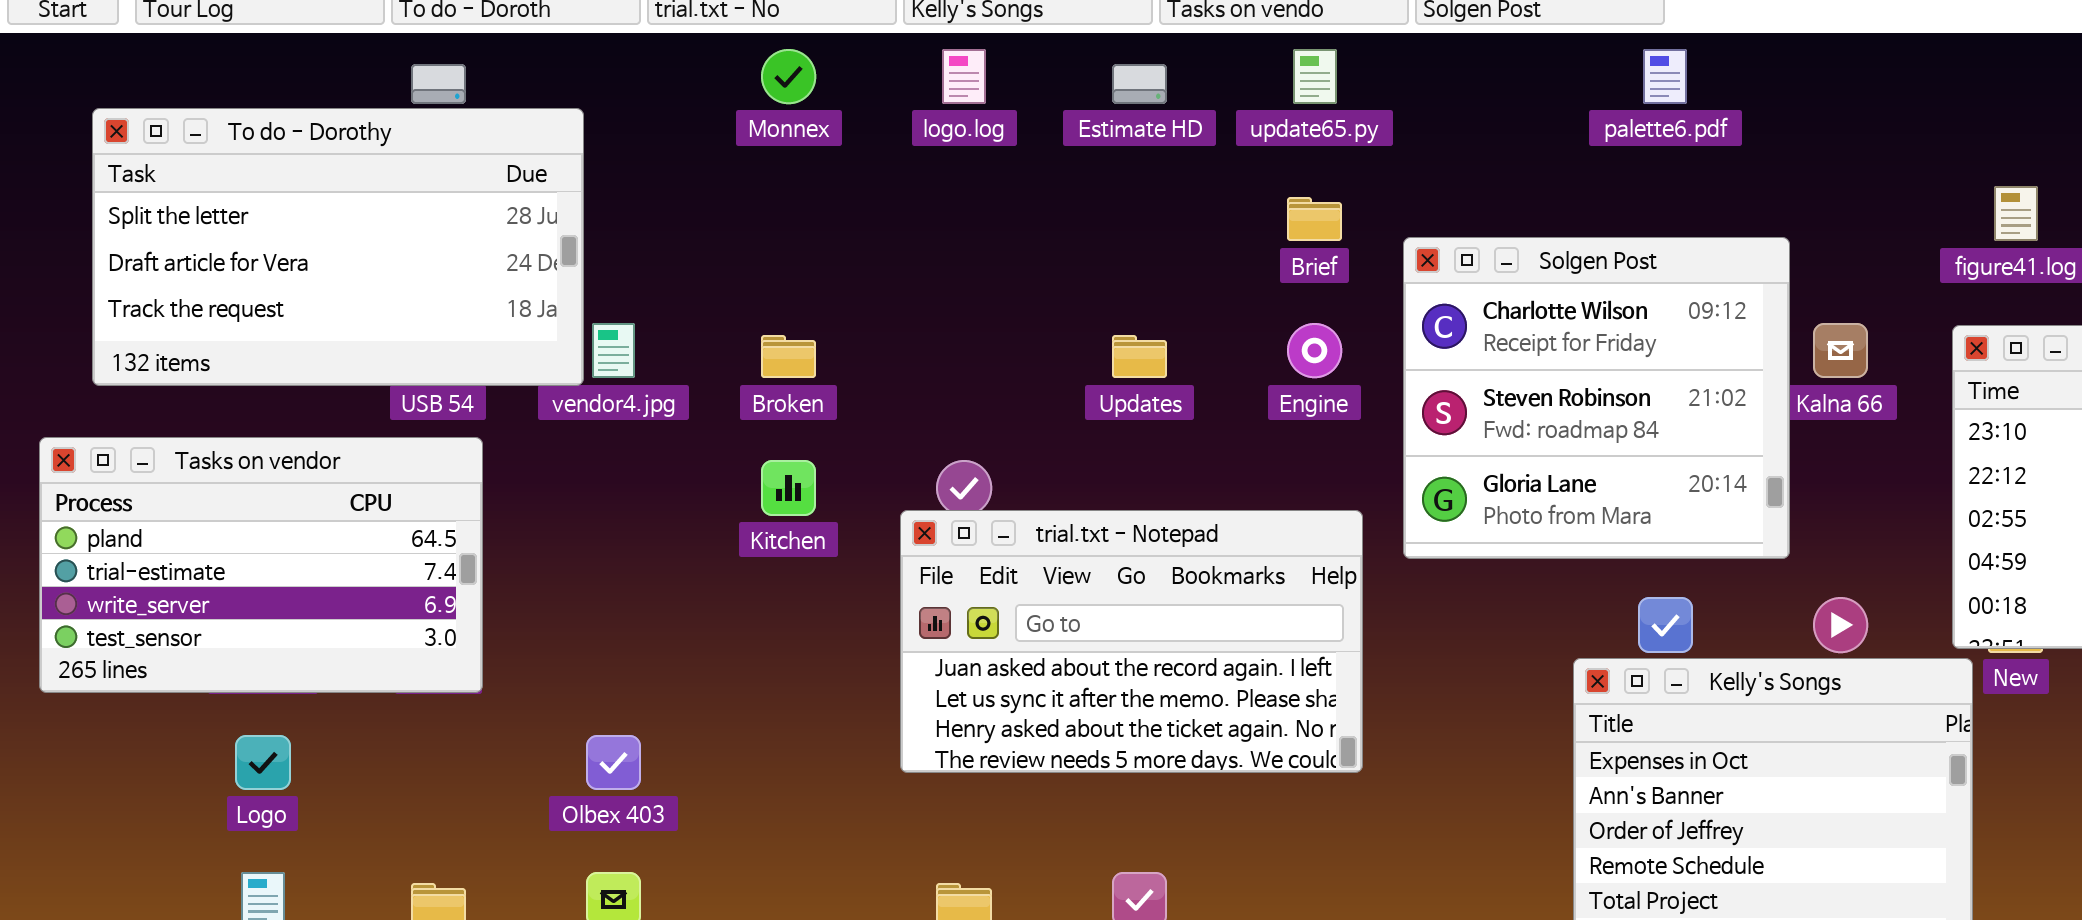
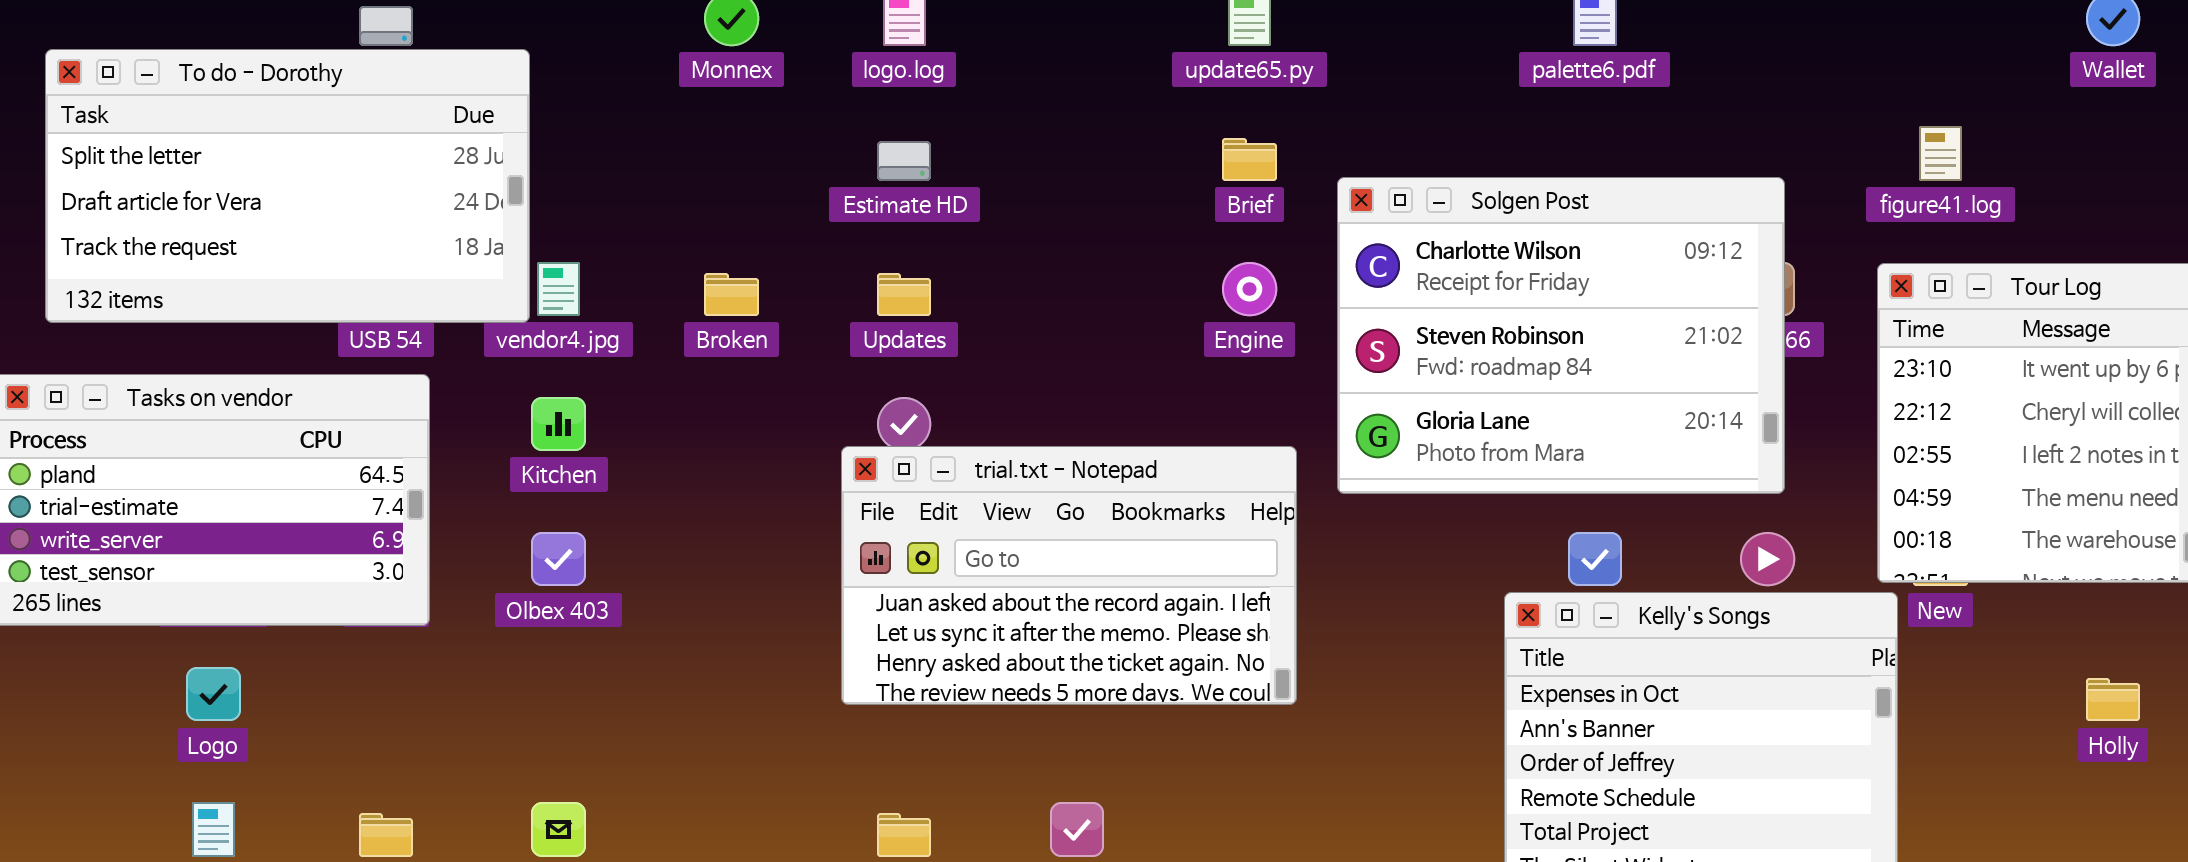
Estimate HD: [1112,64,1167,104] -> [877,141,931,181], moved
Solgen Post: [1403,237,1790,559] -> [1337,177,1785,494], resized
Updates: [1112,335,1167,378] -> [877,273,931,316], moved
Kitchen: [761,460,816,516] -> [531,397,586,451], moved
Olbex 403: [586,735,641,790] -> [531,532,586,586], moved

